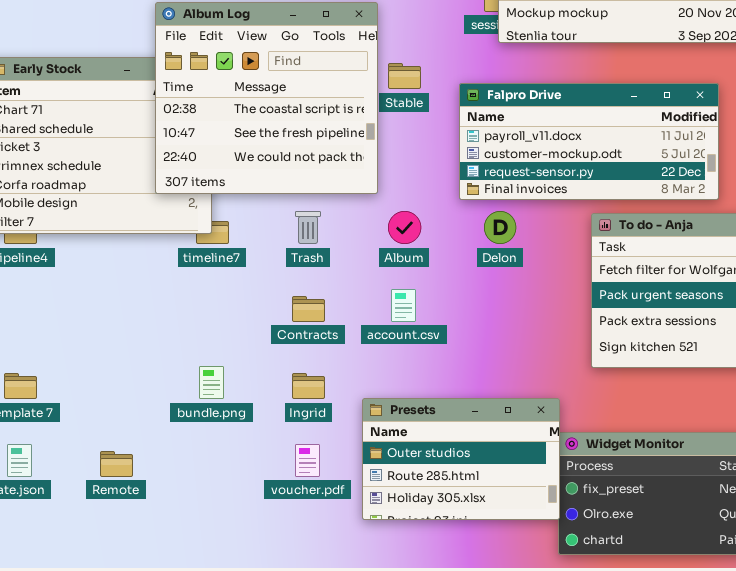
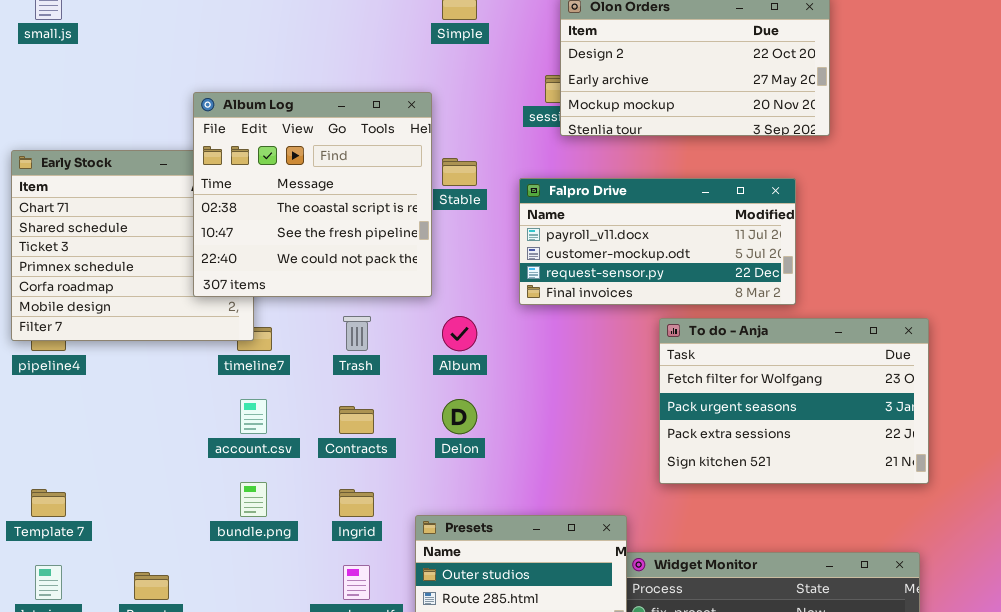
Delon: [484,211,516,244] -> [442,399,477,434], moved
account.csv: [391,289,416,322] -> [240,399,267,434], moved

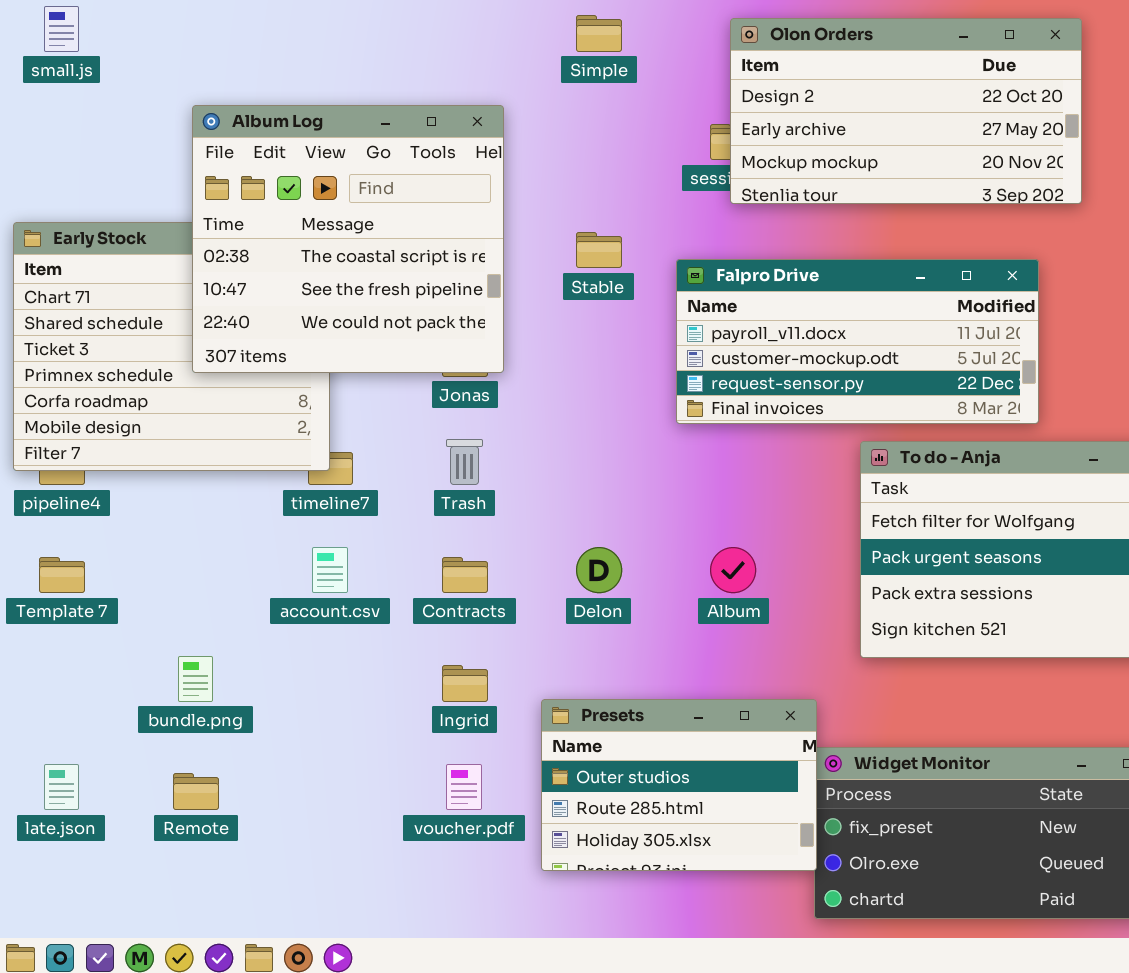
Album Log: [193,92,432,297] -> [192,105,504,373], moved
Album: [442,316,477,351] -> [710,547,756,593], moved
bundle.png: [240,482,267,517] -> [178,656,213,702], moved
Template 7: [31,489,66,517] -> [39,557,85,593], moved

